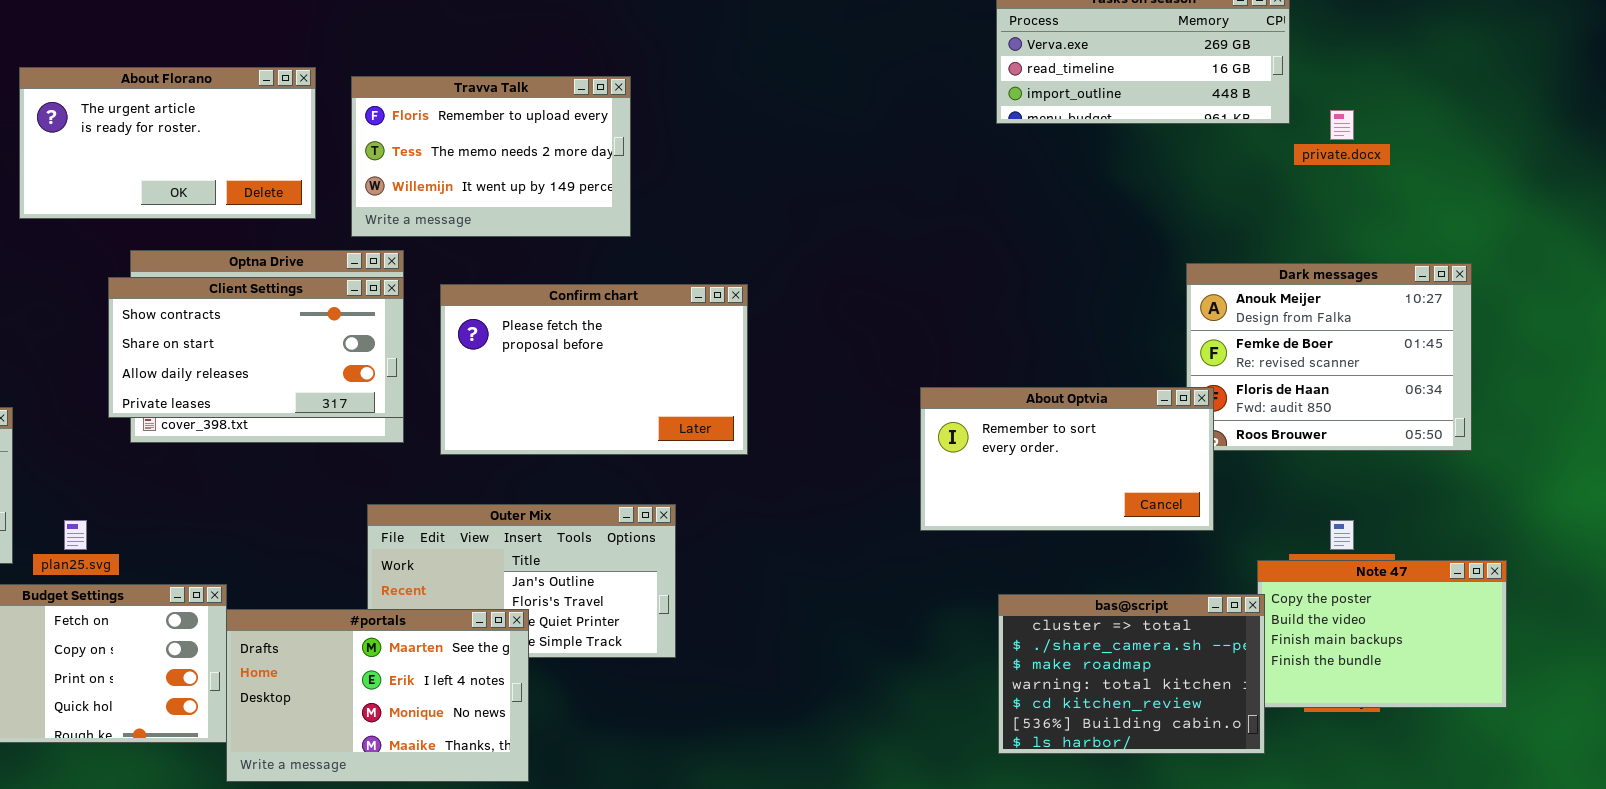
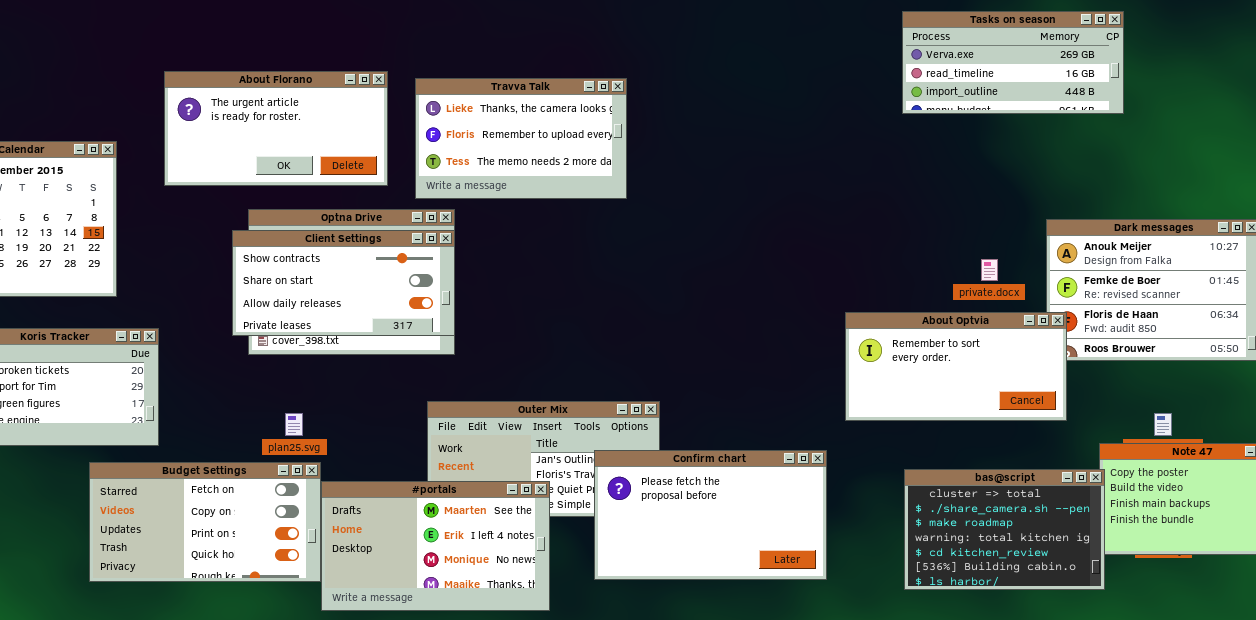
Travva Talk: [351,76,631,237] -> [415,78,627,199], scrolled up 1 row
private.docx: [1330,110,1354,140] -> [981,259,998,281], moved
Confirm chart: [440,284,748,455] -> [594,450,827,580], moved
plan25.svg: [64,520,87,550] -> [285,413,303,436], moved

